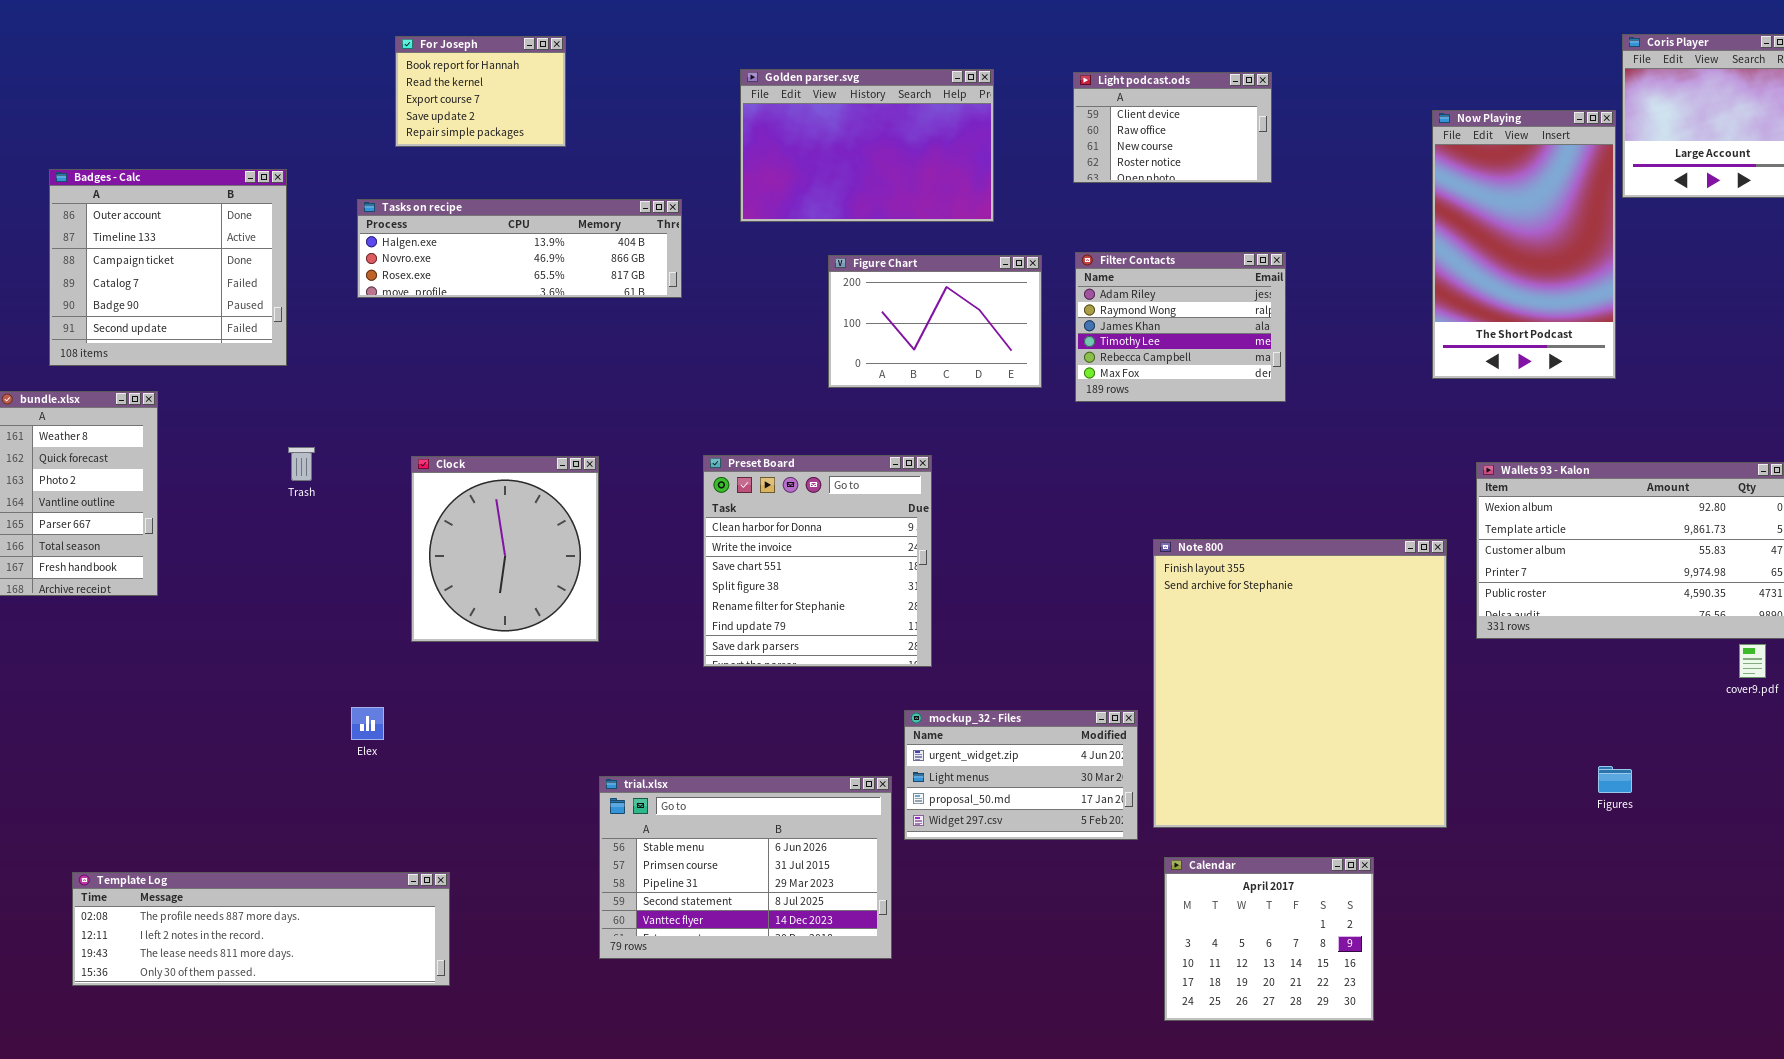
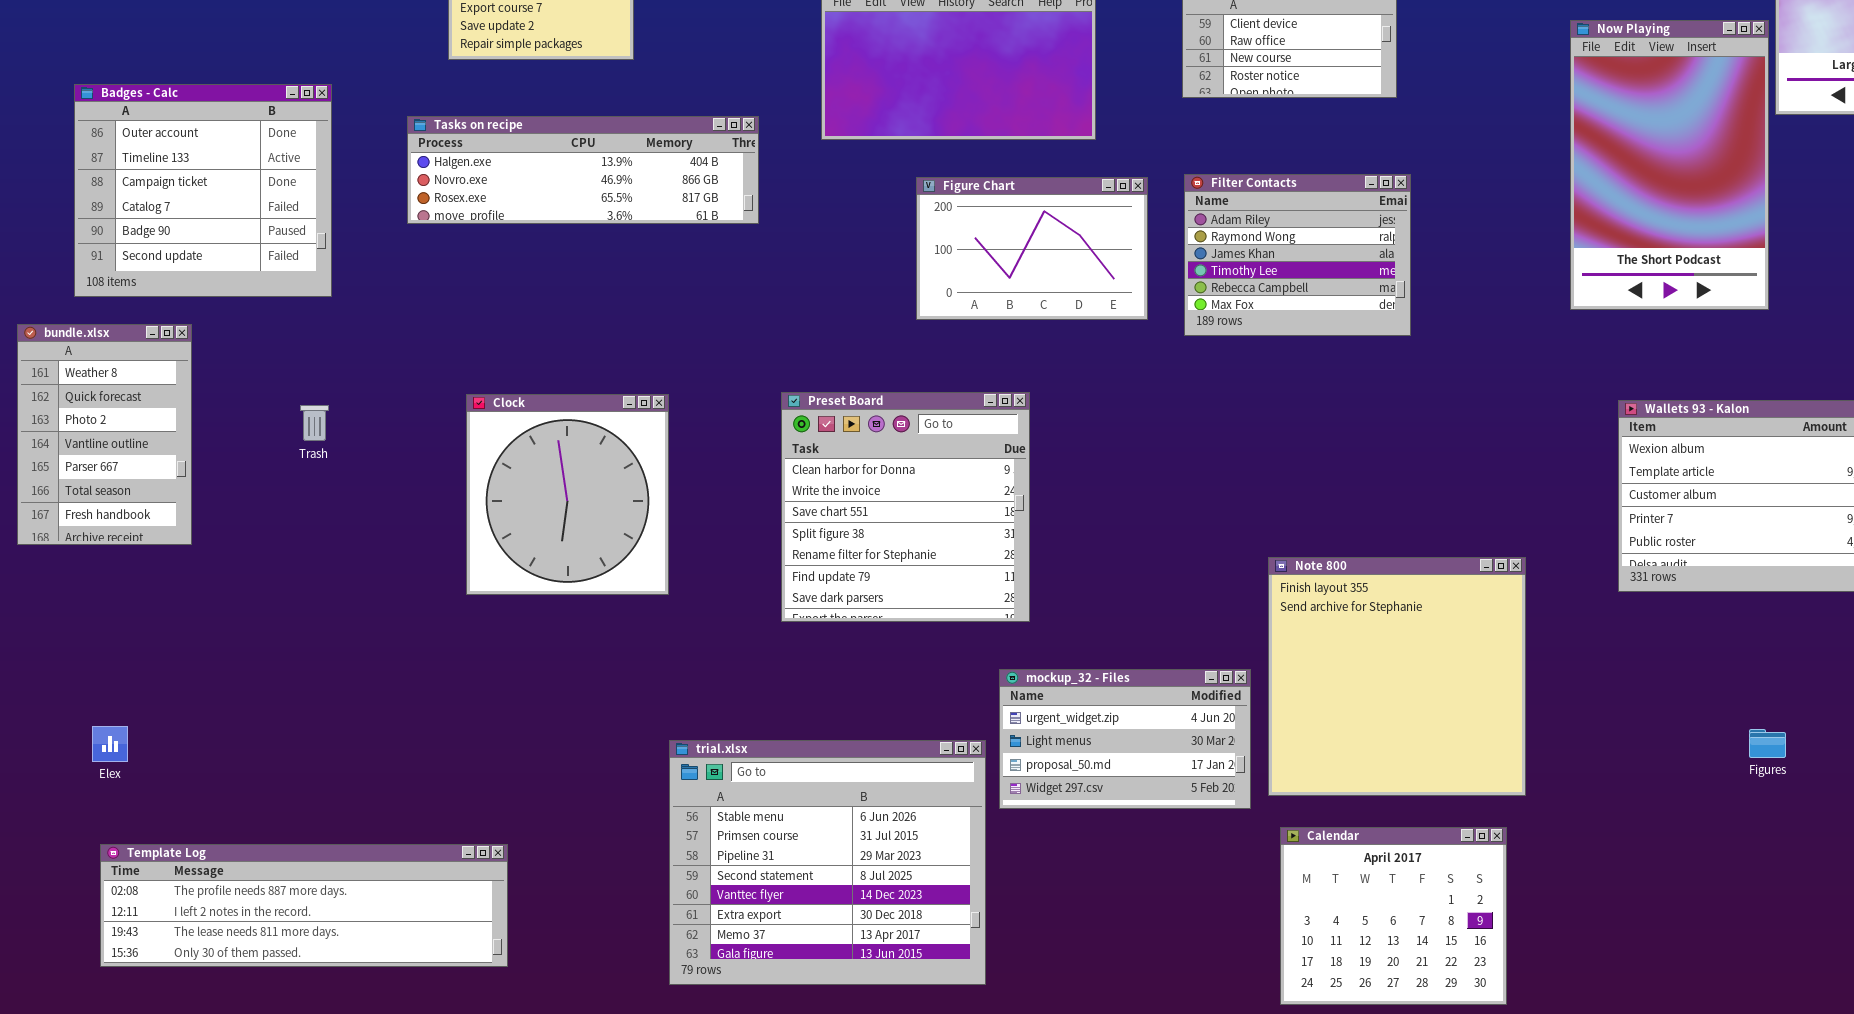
Trash: [288,447,315,481] -> [300,405,329,441], moved
Note 800: [1153,539,1447,828] -> [1268,557,1526,796], resized
Elex: [351,707,384,740] -> [92,726,128,762], moved
trial.xlsx: [599,776,892,959] -> [669,740,986,985], resized

